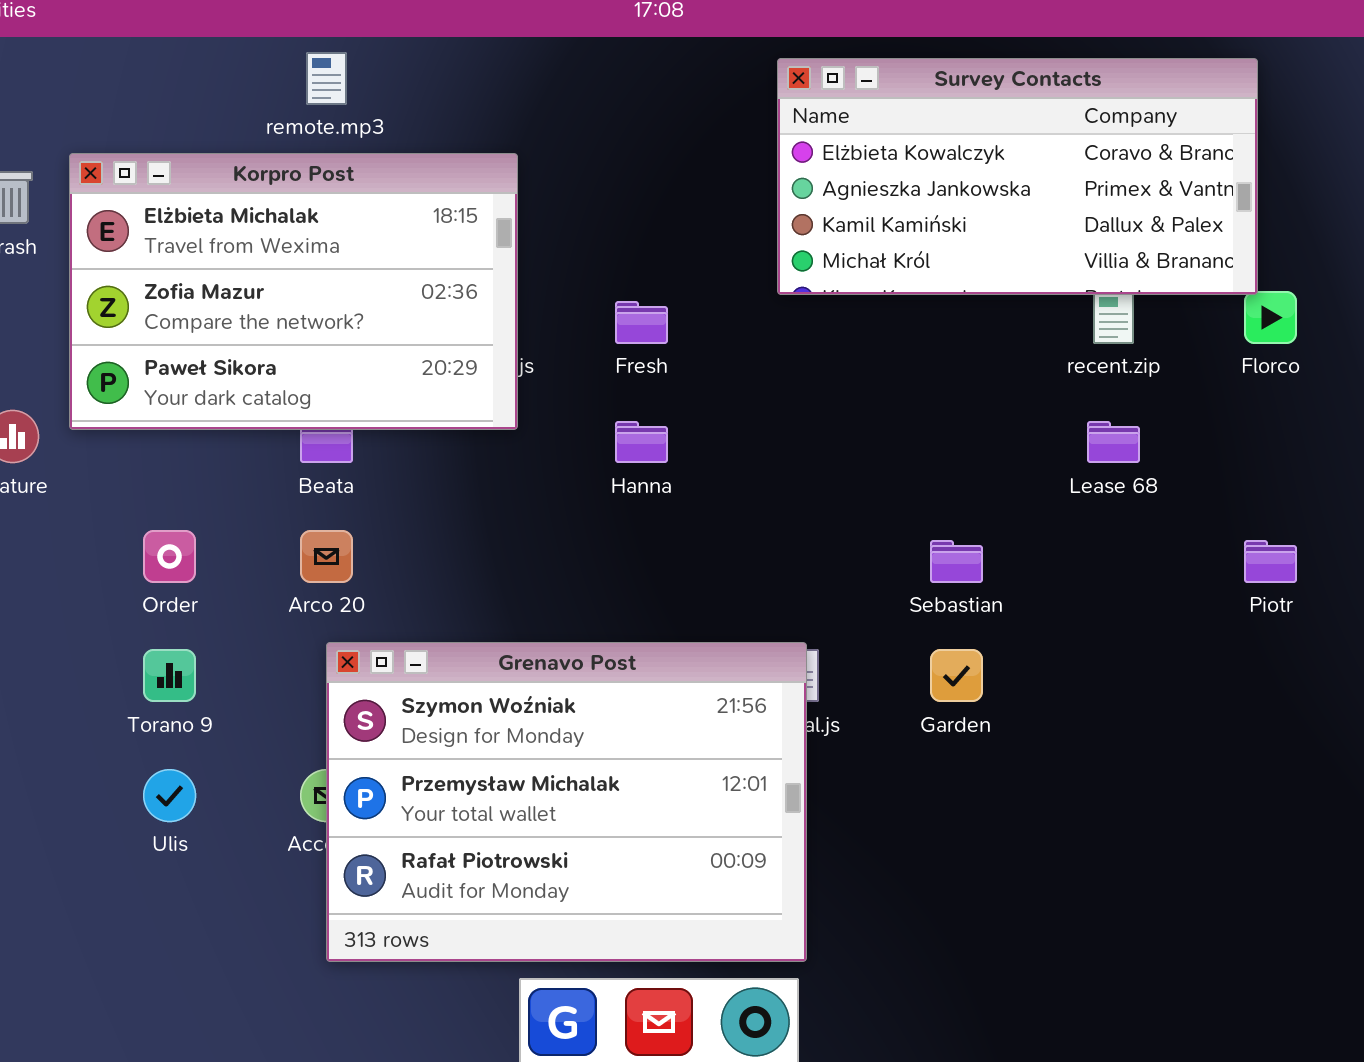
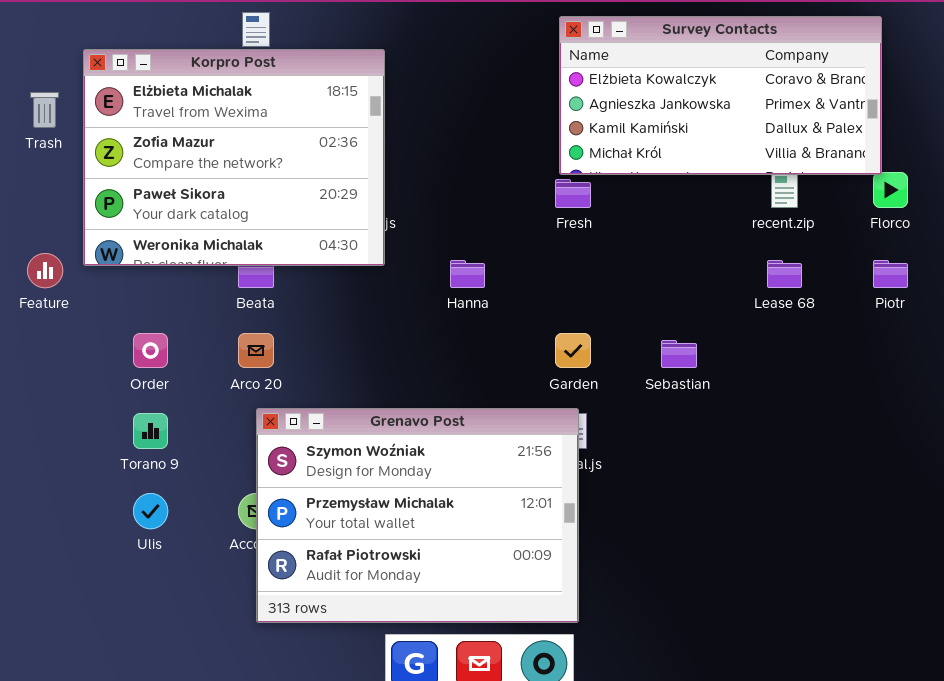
Korpro Post: [69,153,518,430] -> [83,49,385,266], resized
Fresh: [615,301,668,344] -> [555,179,591,208], moved
Piotr: [1244,540,1297,583] -> [873,260,908,288], moved
Garden: [930,649,983,702] -> [555,333,591,368], moved

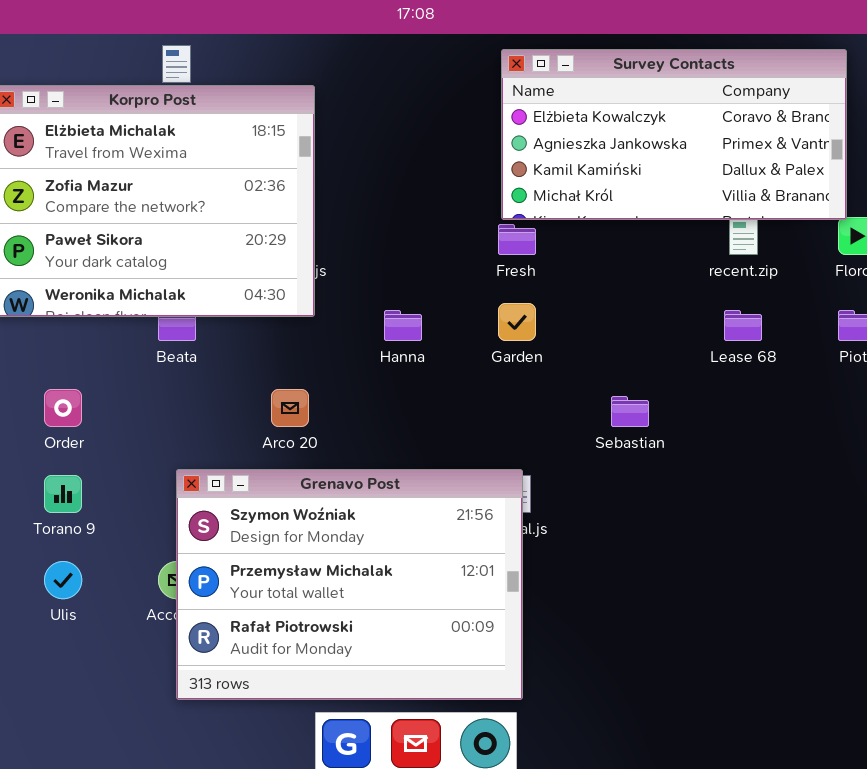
Arco 20: [238,333,274,368] -> [271,389,309,427], moved
Garden: [555,333,591,368] -> [498,303,536,341], moved

